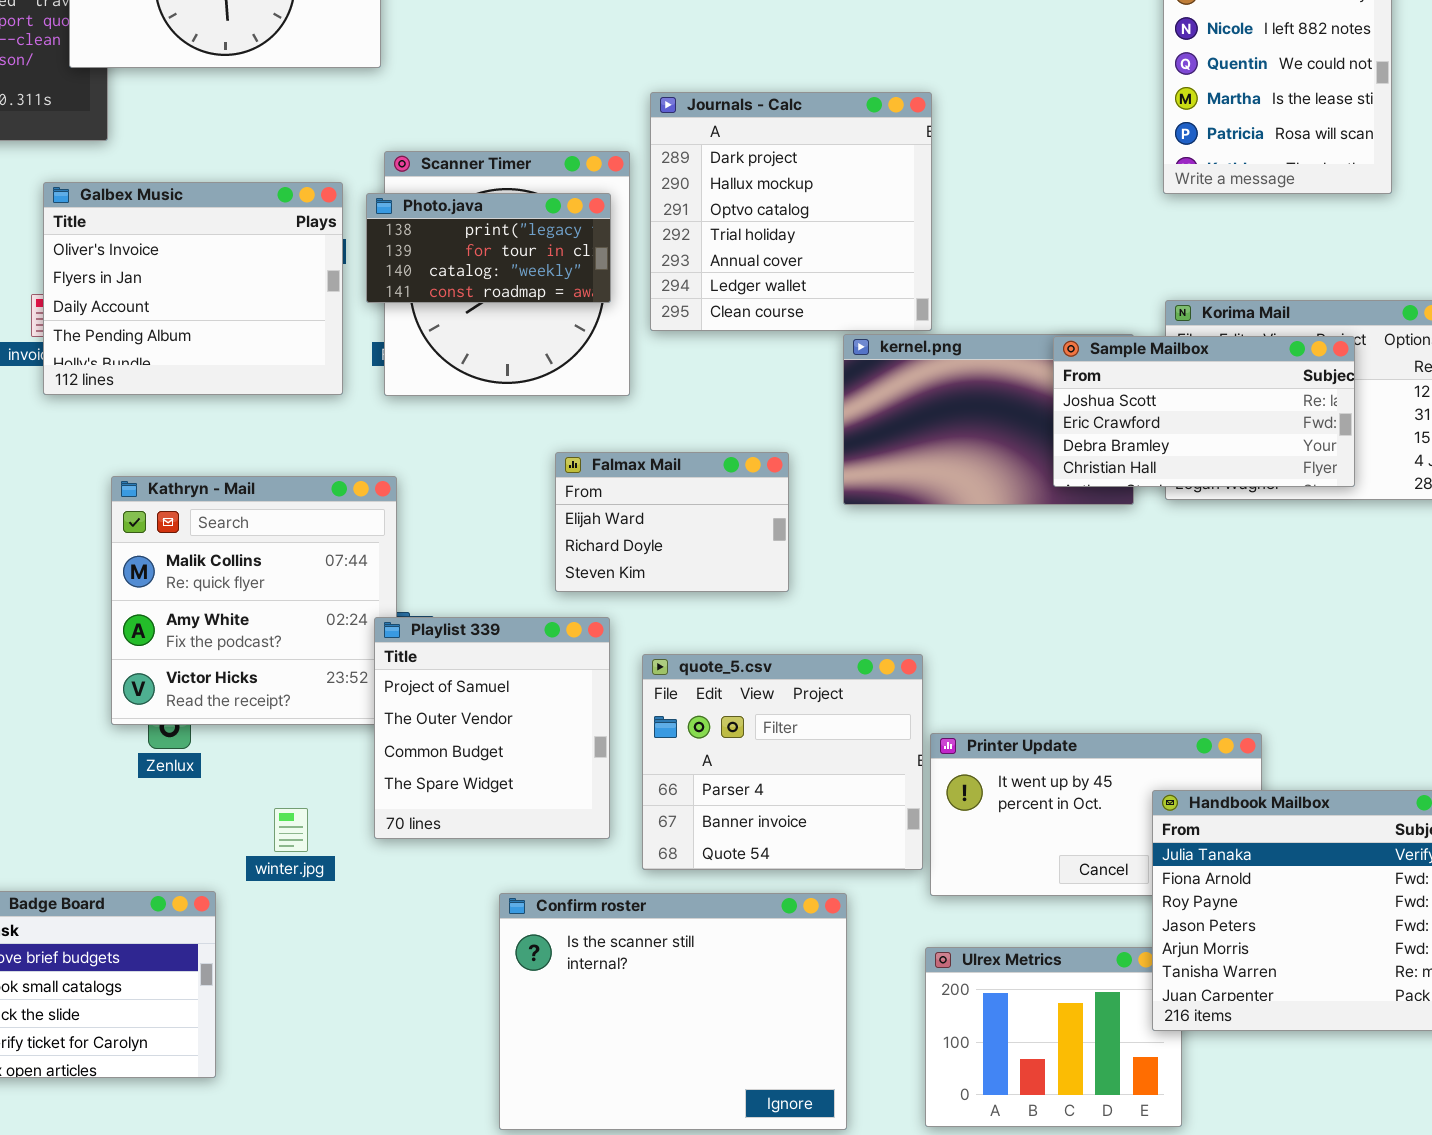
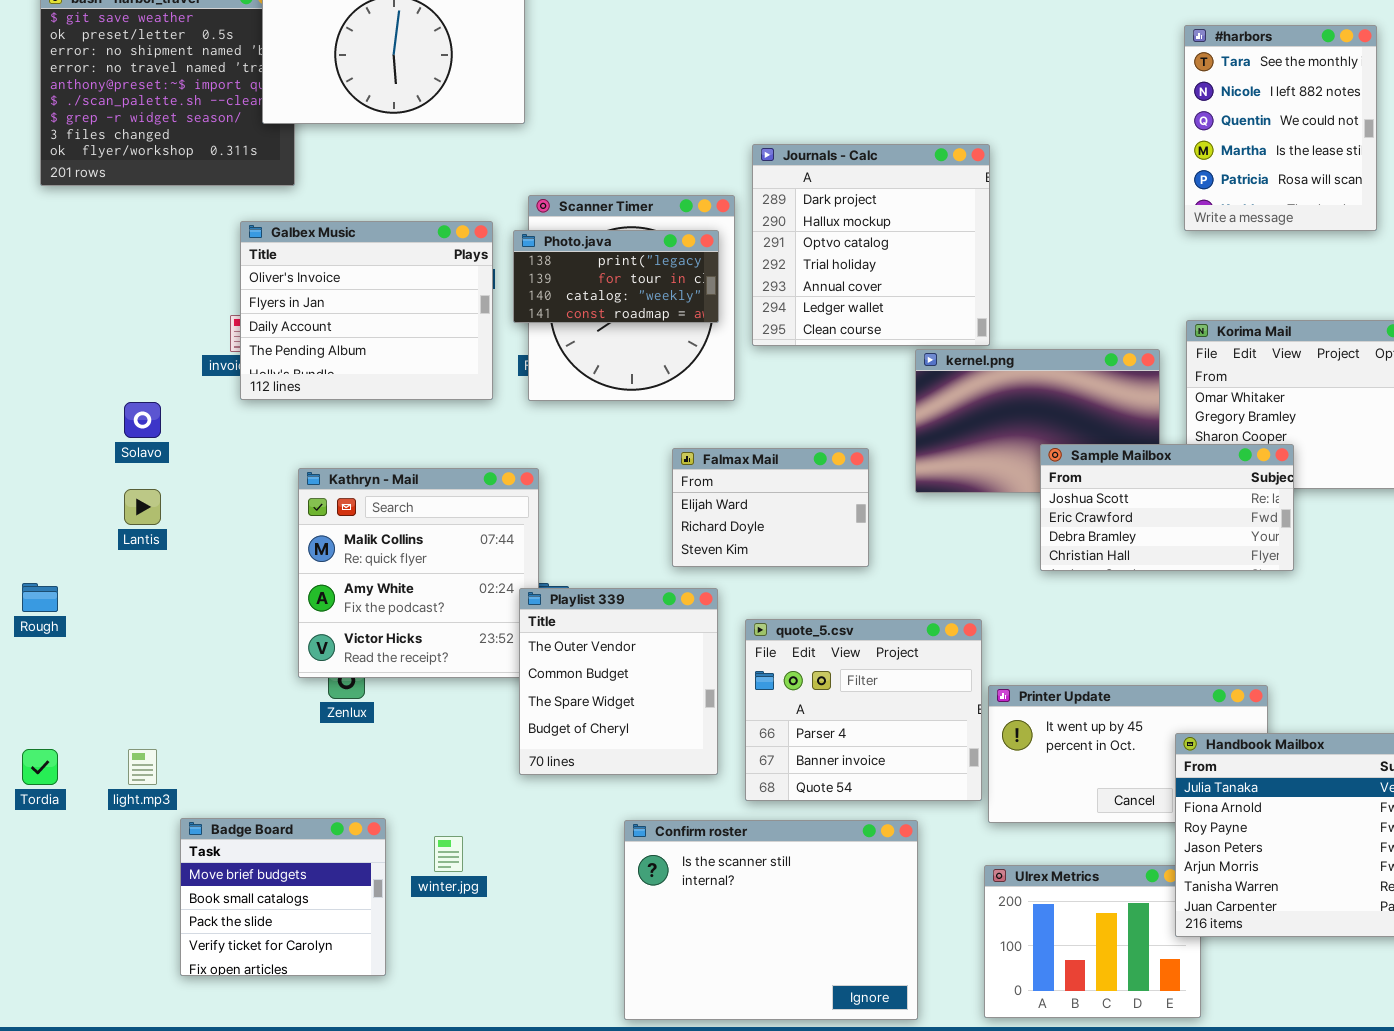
Sample Mailbox: [1053,336,1355,487] -> [1040,444,1294,571], moved
Playlist 339: [374,617,610,839] -> [519,588,718,775], scrolled down 1 row
winter.jpg: [274,808,308,852] -> [434,836,463,872], moved

